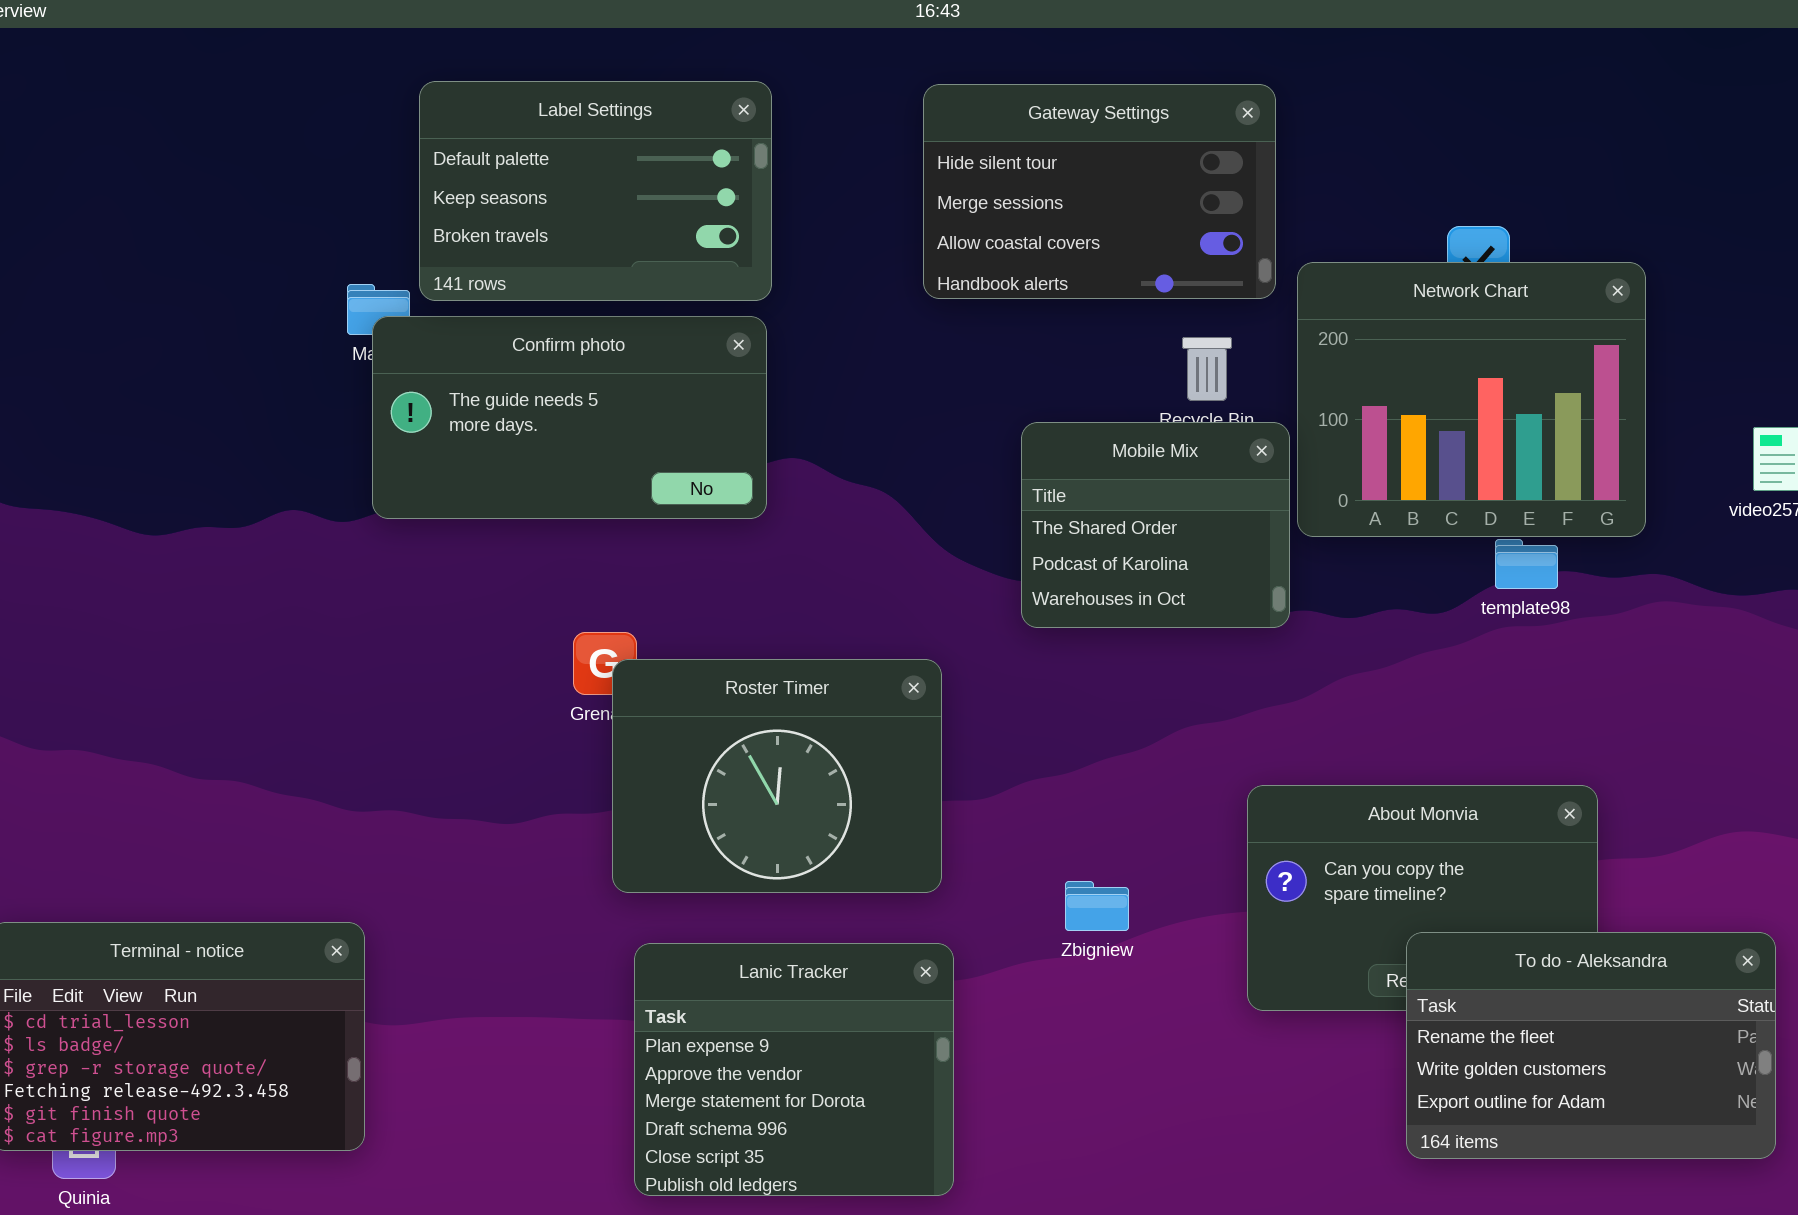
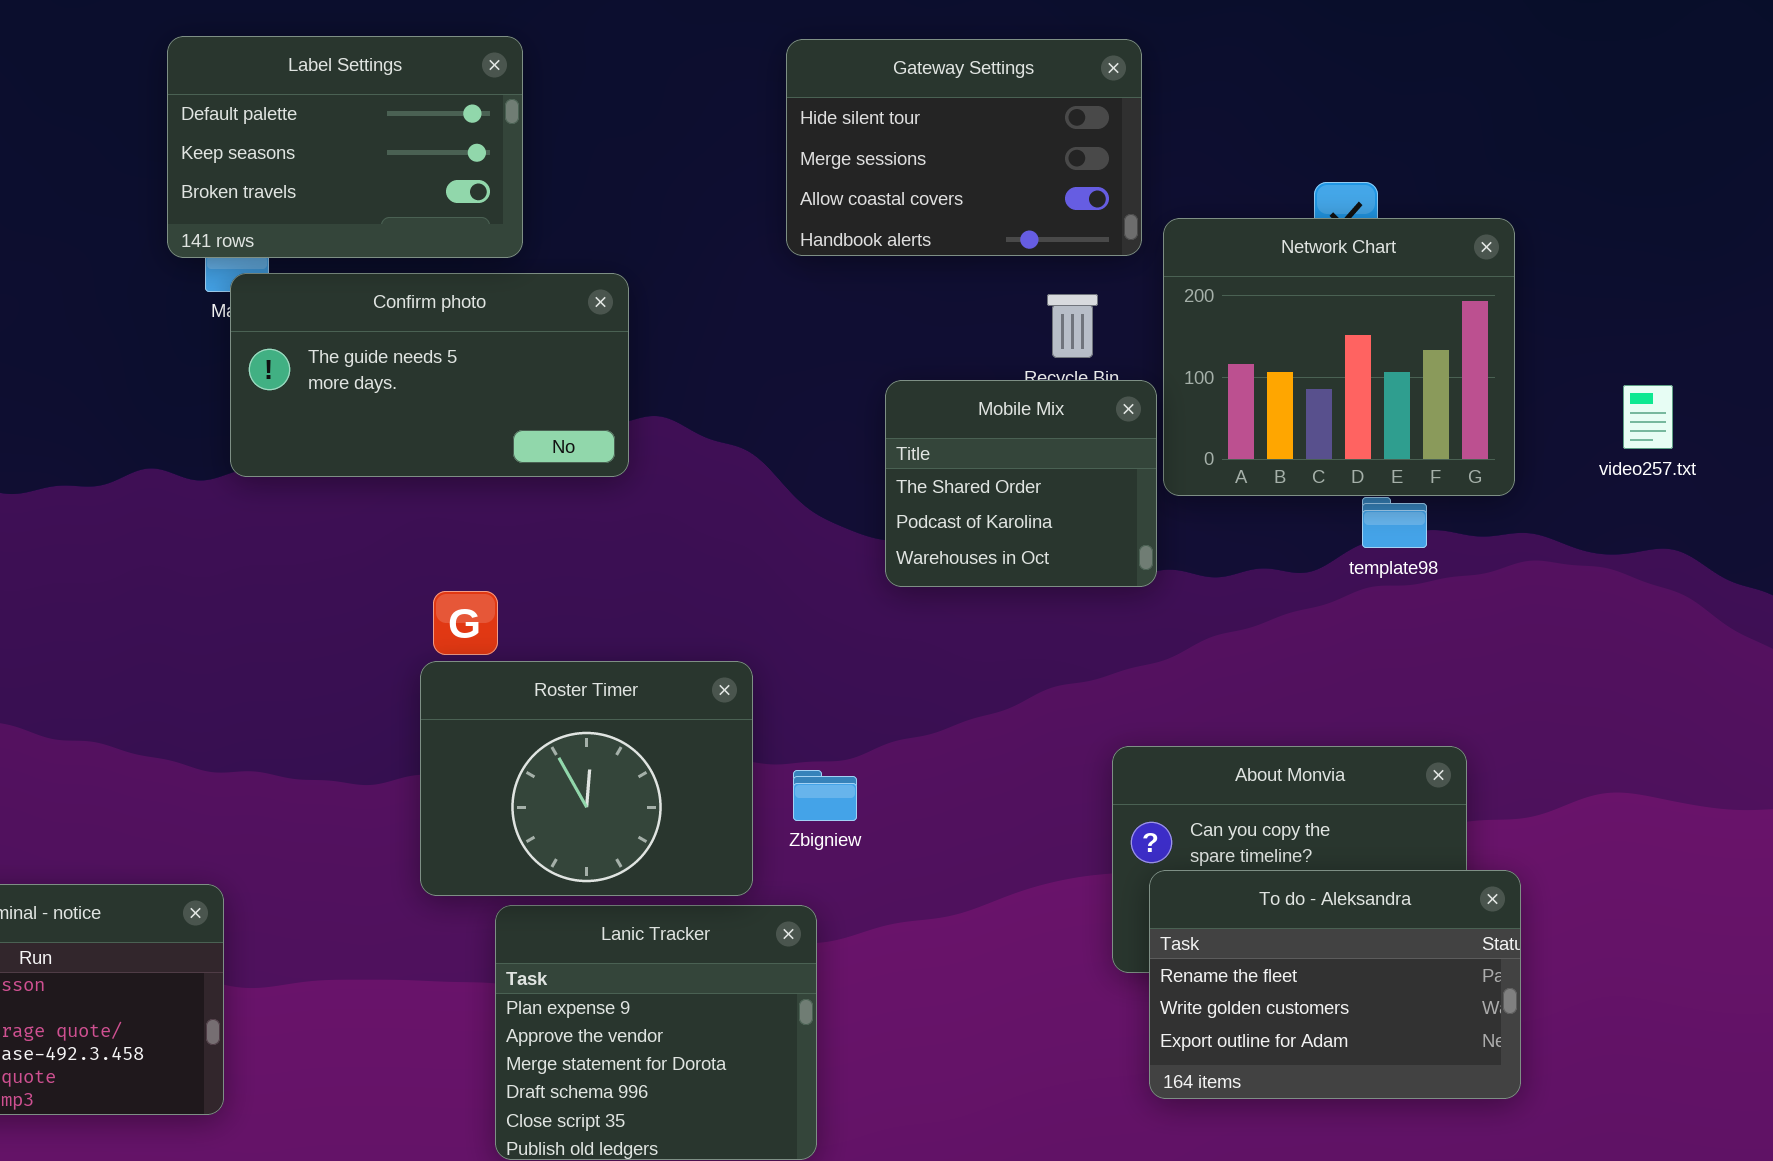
Label Settings: [419,81,772,301] -> [167,36,523,258], moved
Roster Timer: [612,659,942,893] -> [420,661,753,896], moved
Zbigniew: [1065,881,1129,931] -> [793,770,857,821], moved
To do - Aleksandra: [1406,932,1776,1159] -> [1149,870,1521,1099], moved

